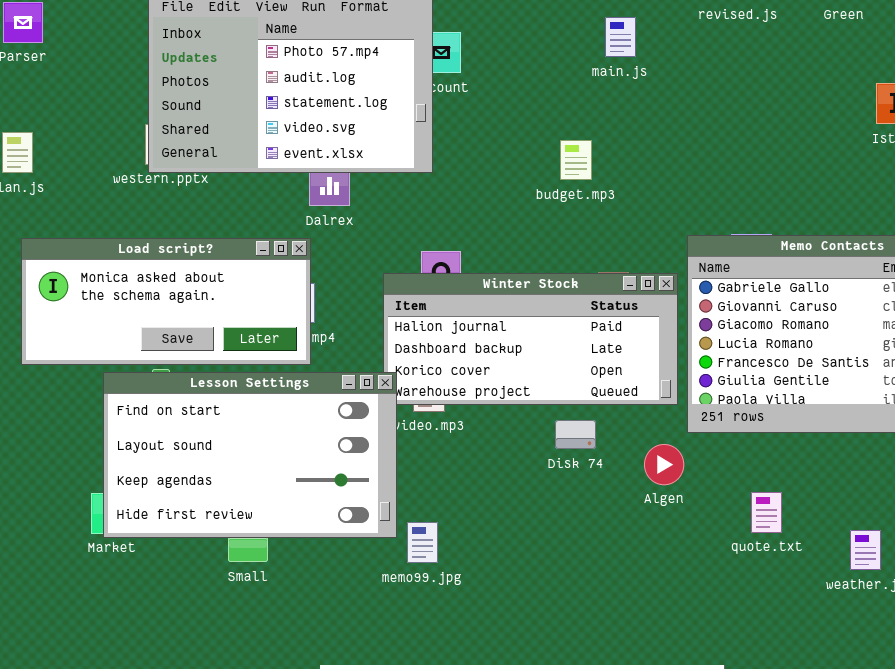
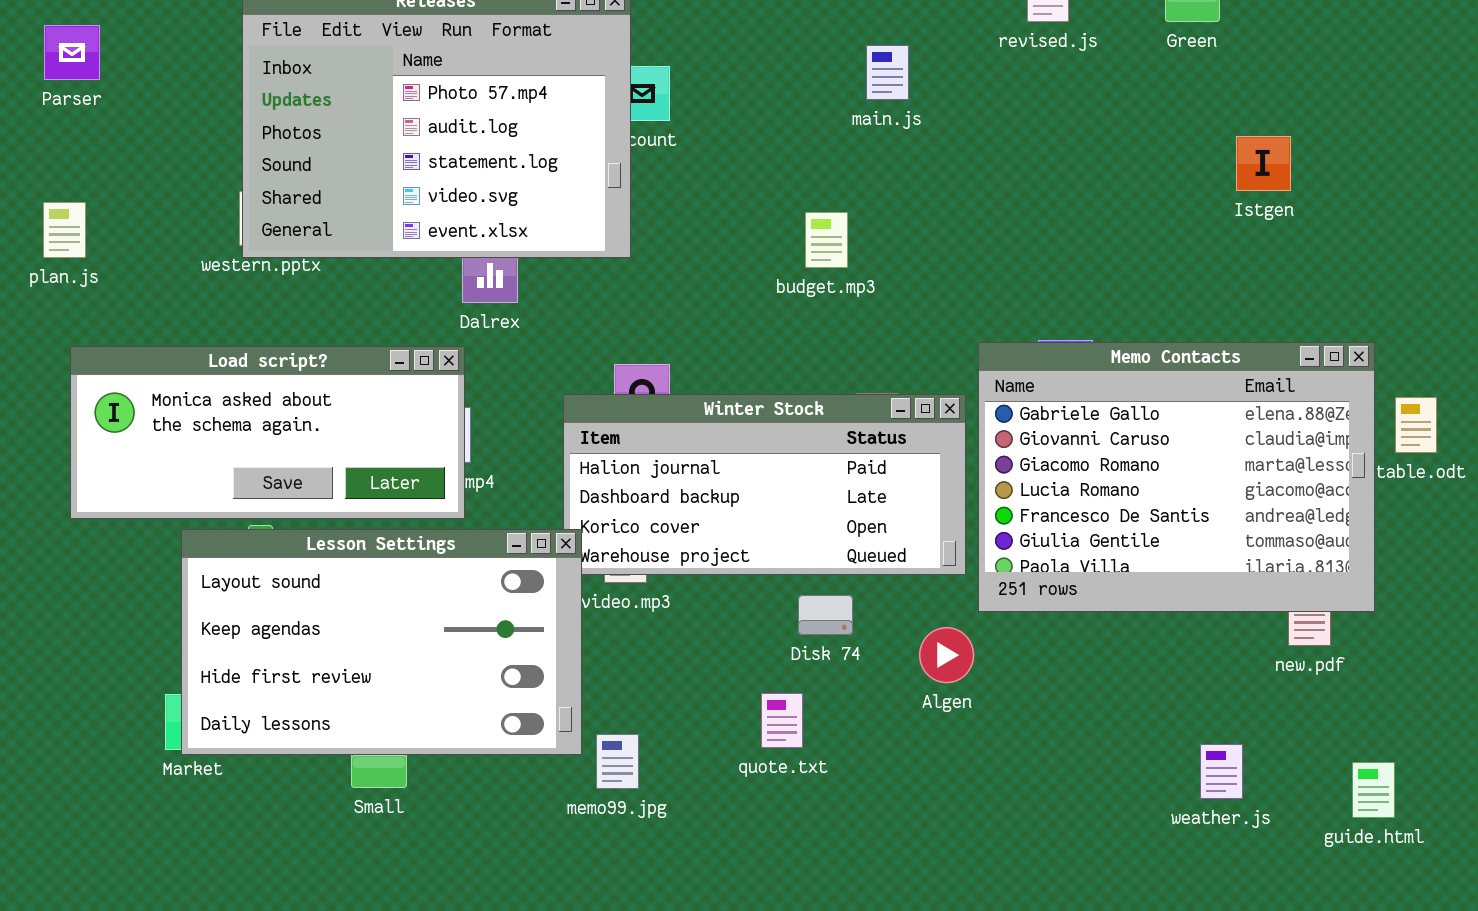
Lesson Settings: [103,372,397,538] -> [181,529,582,755], scrolled down 1 row
quote.txt: [751,492,782,533] -> [761,693,803,748], moved

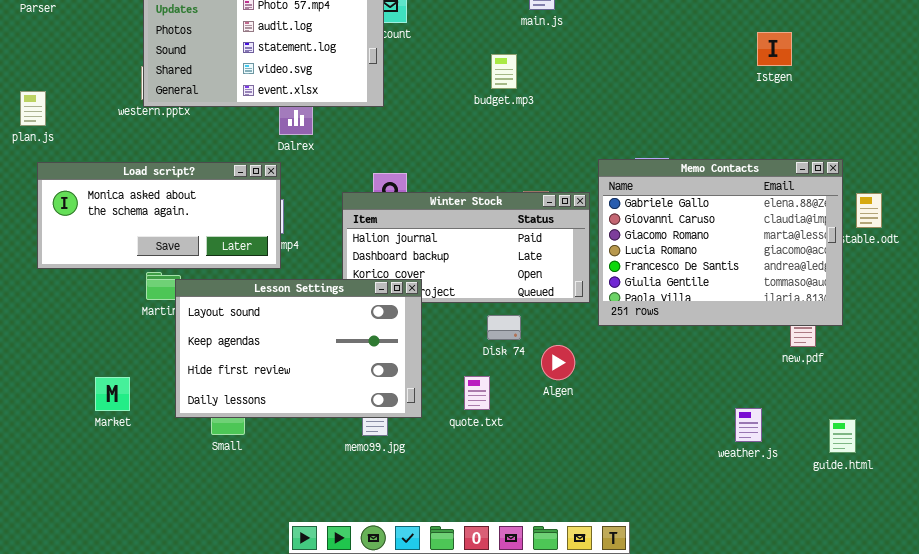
plan.js: [43,202,86,258] -> [20,91,46,126], moved
budget.mp3: [805,212,848,268] -> [491,54,517,89], moved
Lesson Settings: [181,529,582,755] -> [175,279,422,418], moved
Algen: [919,627,974,683] -> [541,345,575,380], moved

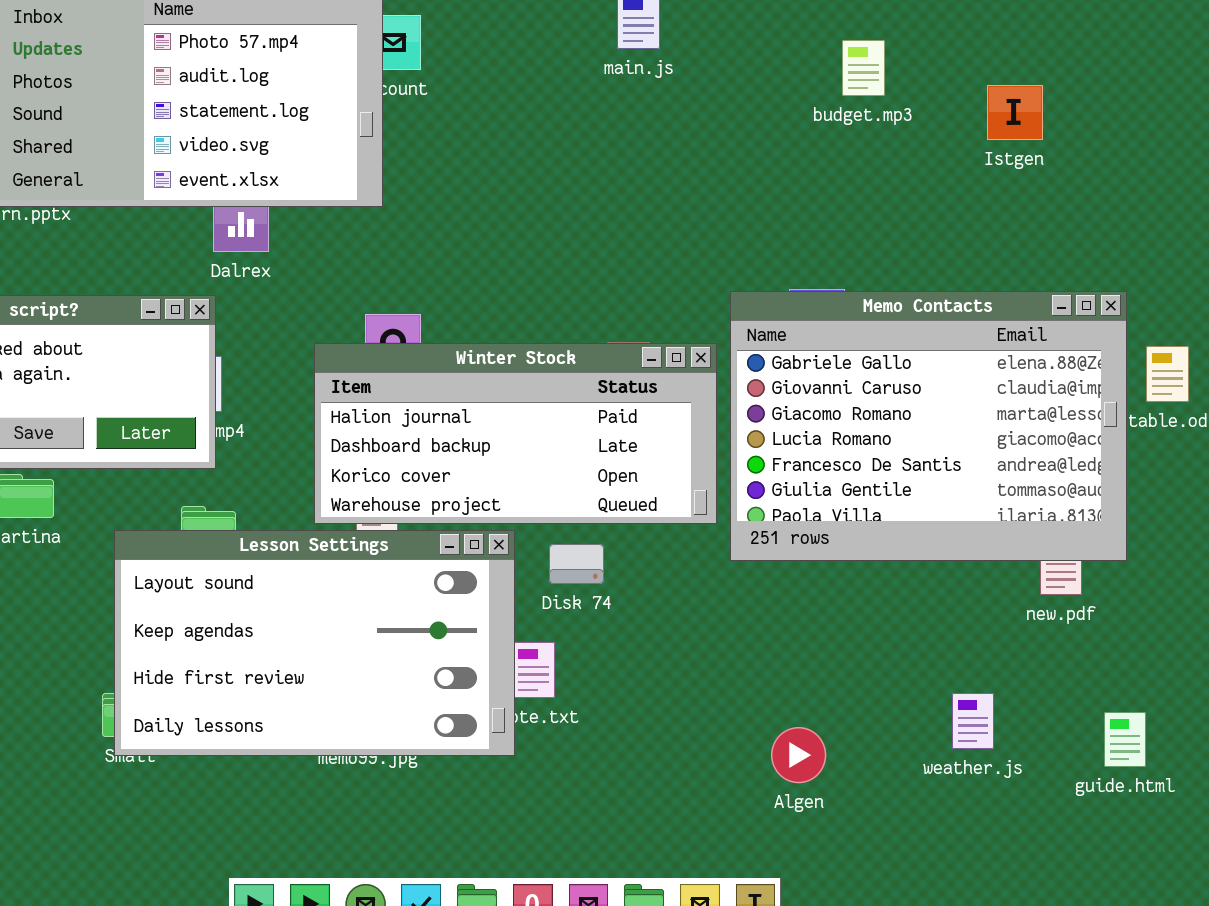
budget.mp3: [491,54,517,89] -> [842,40,885,96], moved
Lesson Settings: [175,279,422,418] -> [114,530,515,756], moved
Algen: [541,345,575,380] -> [771,727,826,783], moved

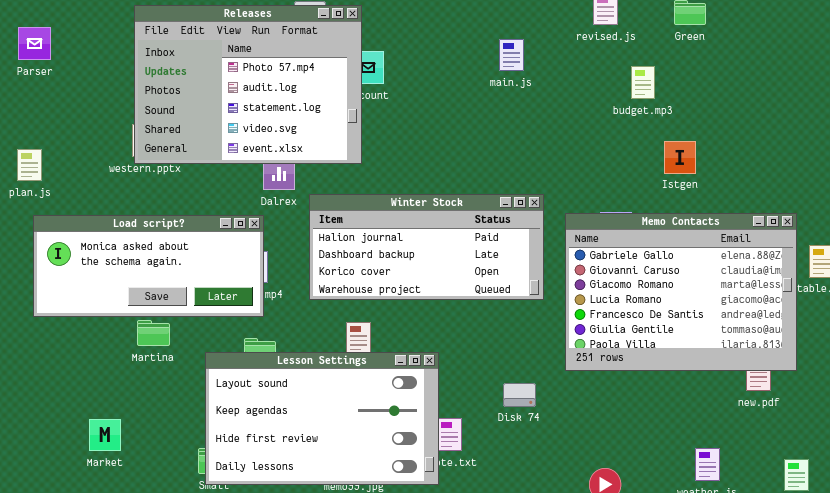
Istgen: [987,85,1043,140] -> [664,141,696,174], moved
Winter Stock: [314,343,717,524] -> [309,194,544,300], moved
Disk 74: [549,544,604,584] -> [503,383,536,407], moved

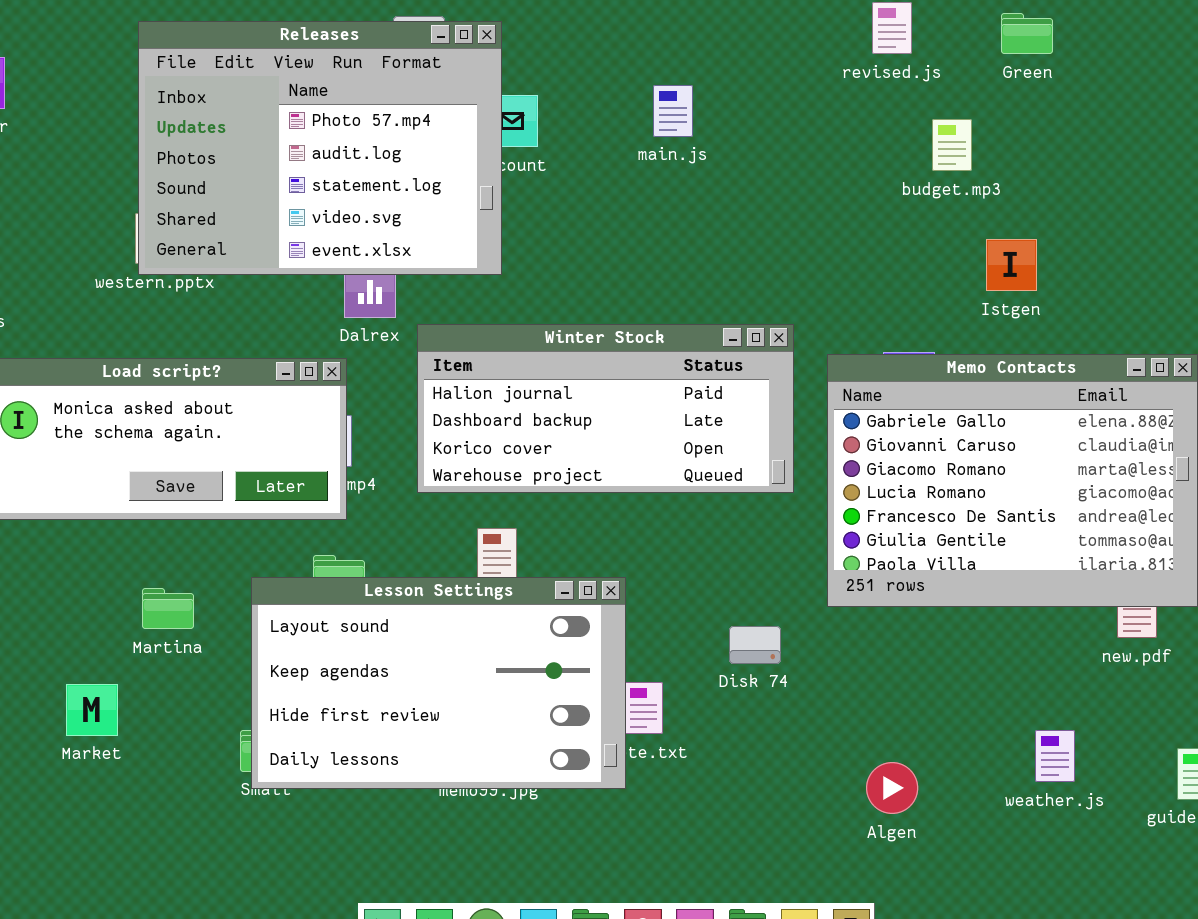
main.js: [499,39,524,71] -> [653,85,693,137], moved
Martina: [137,320,170,346] -> [142,588,194,629], moved

